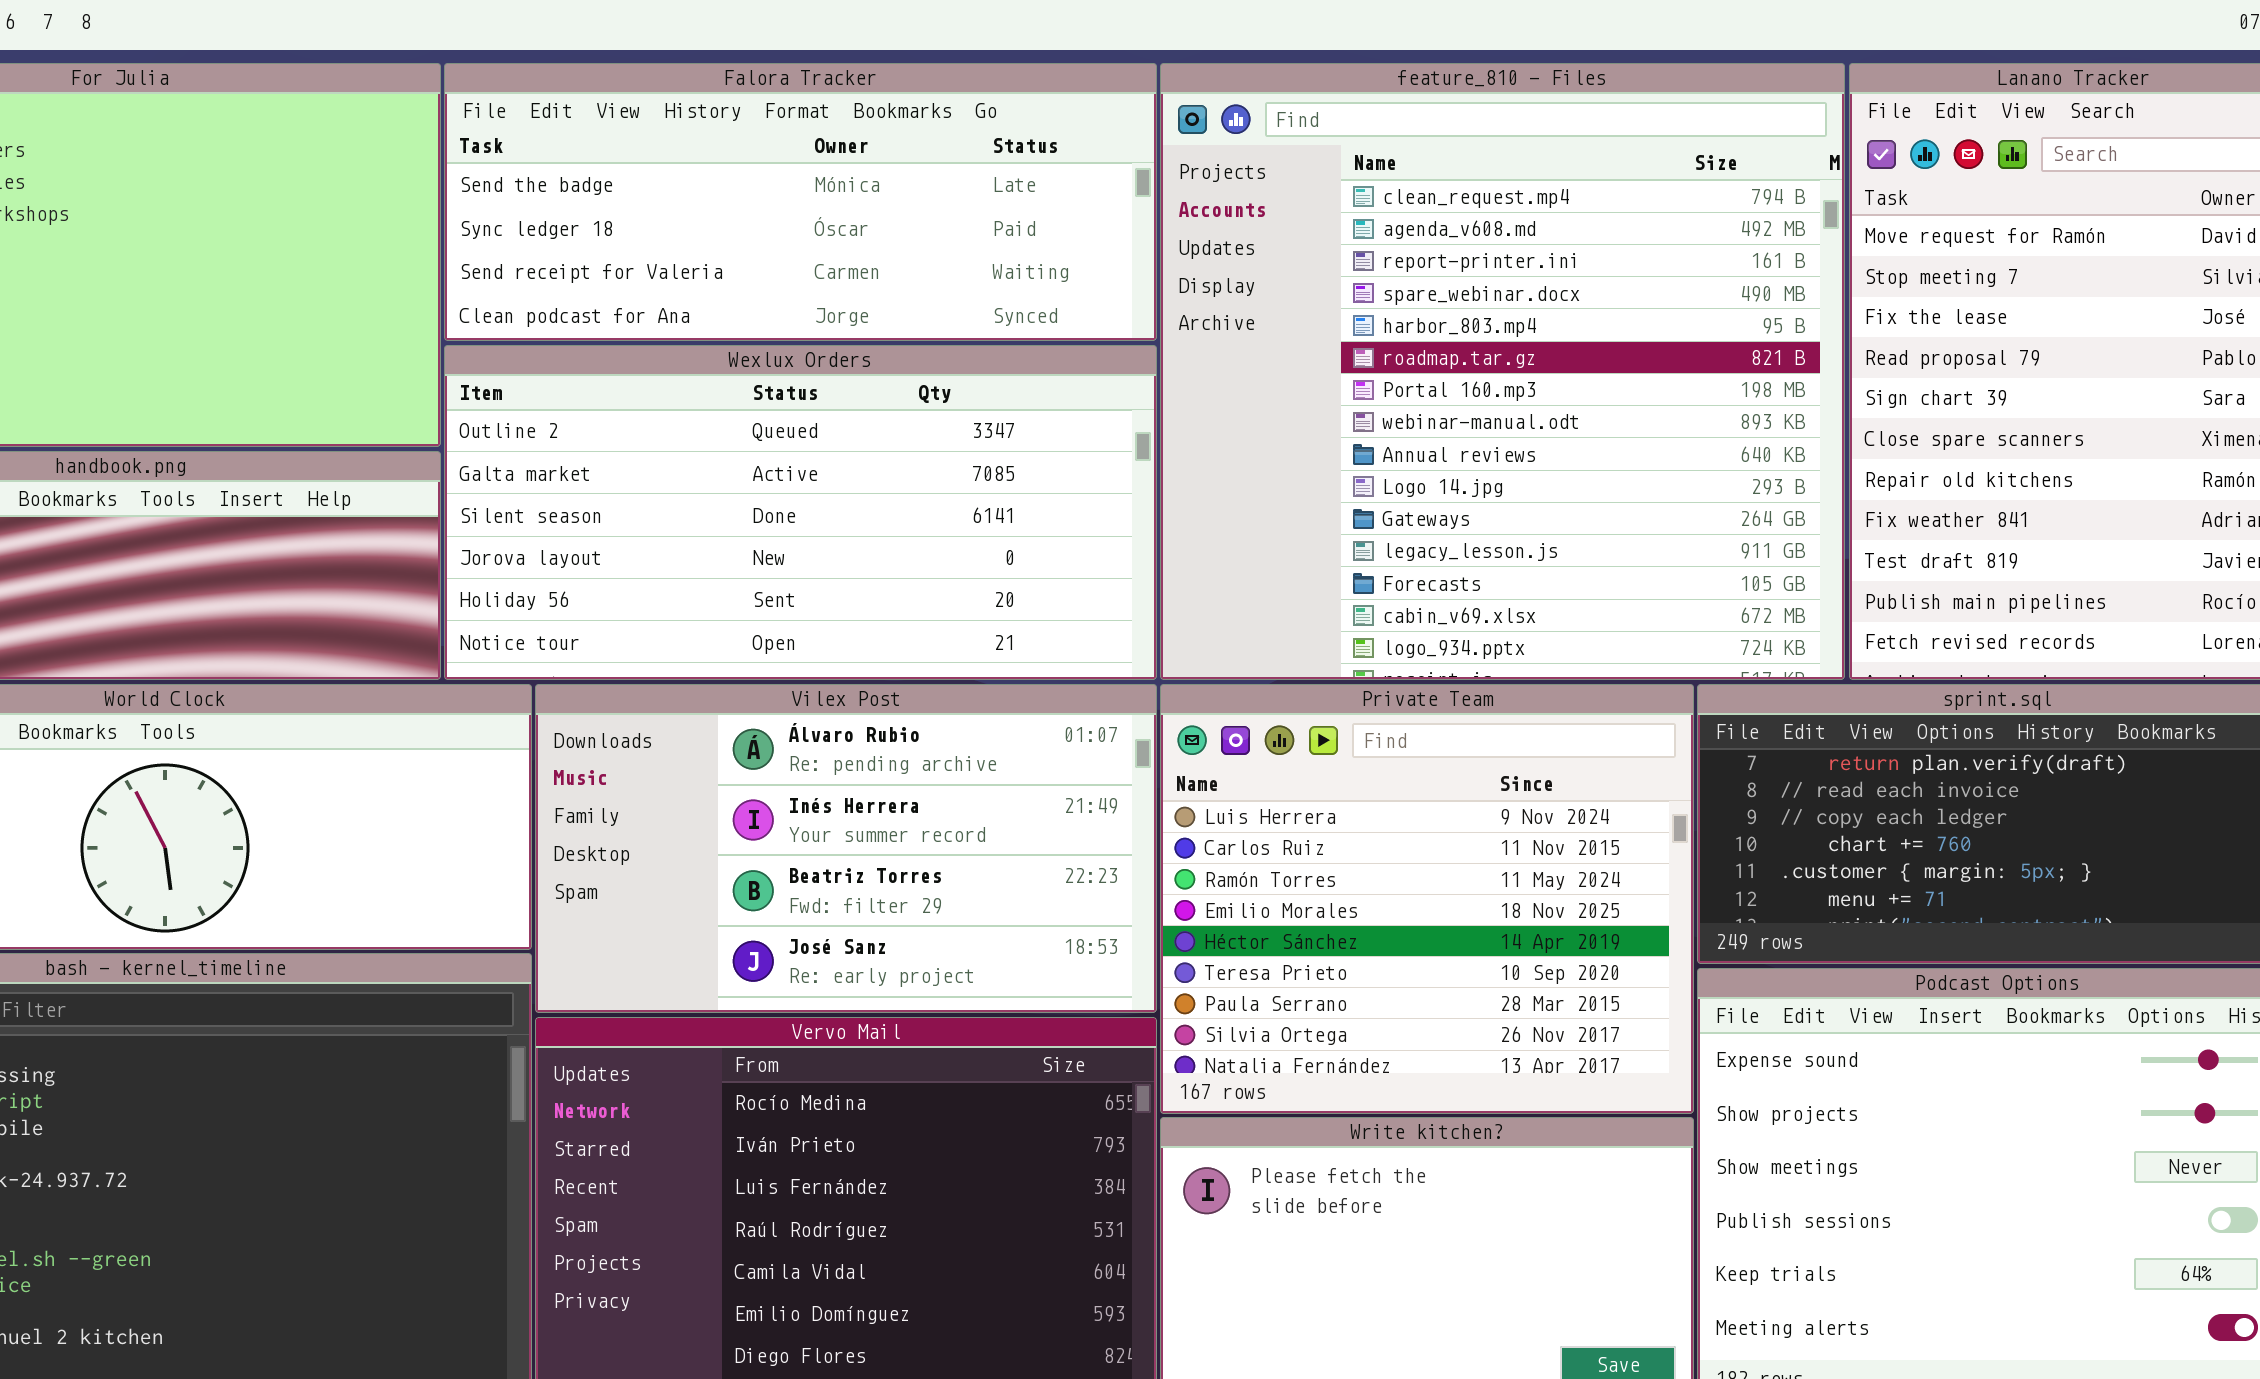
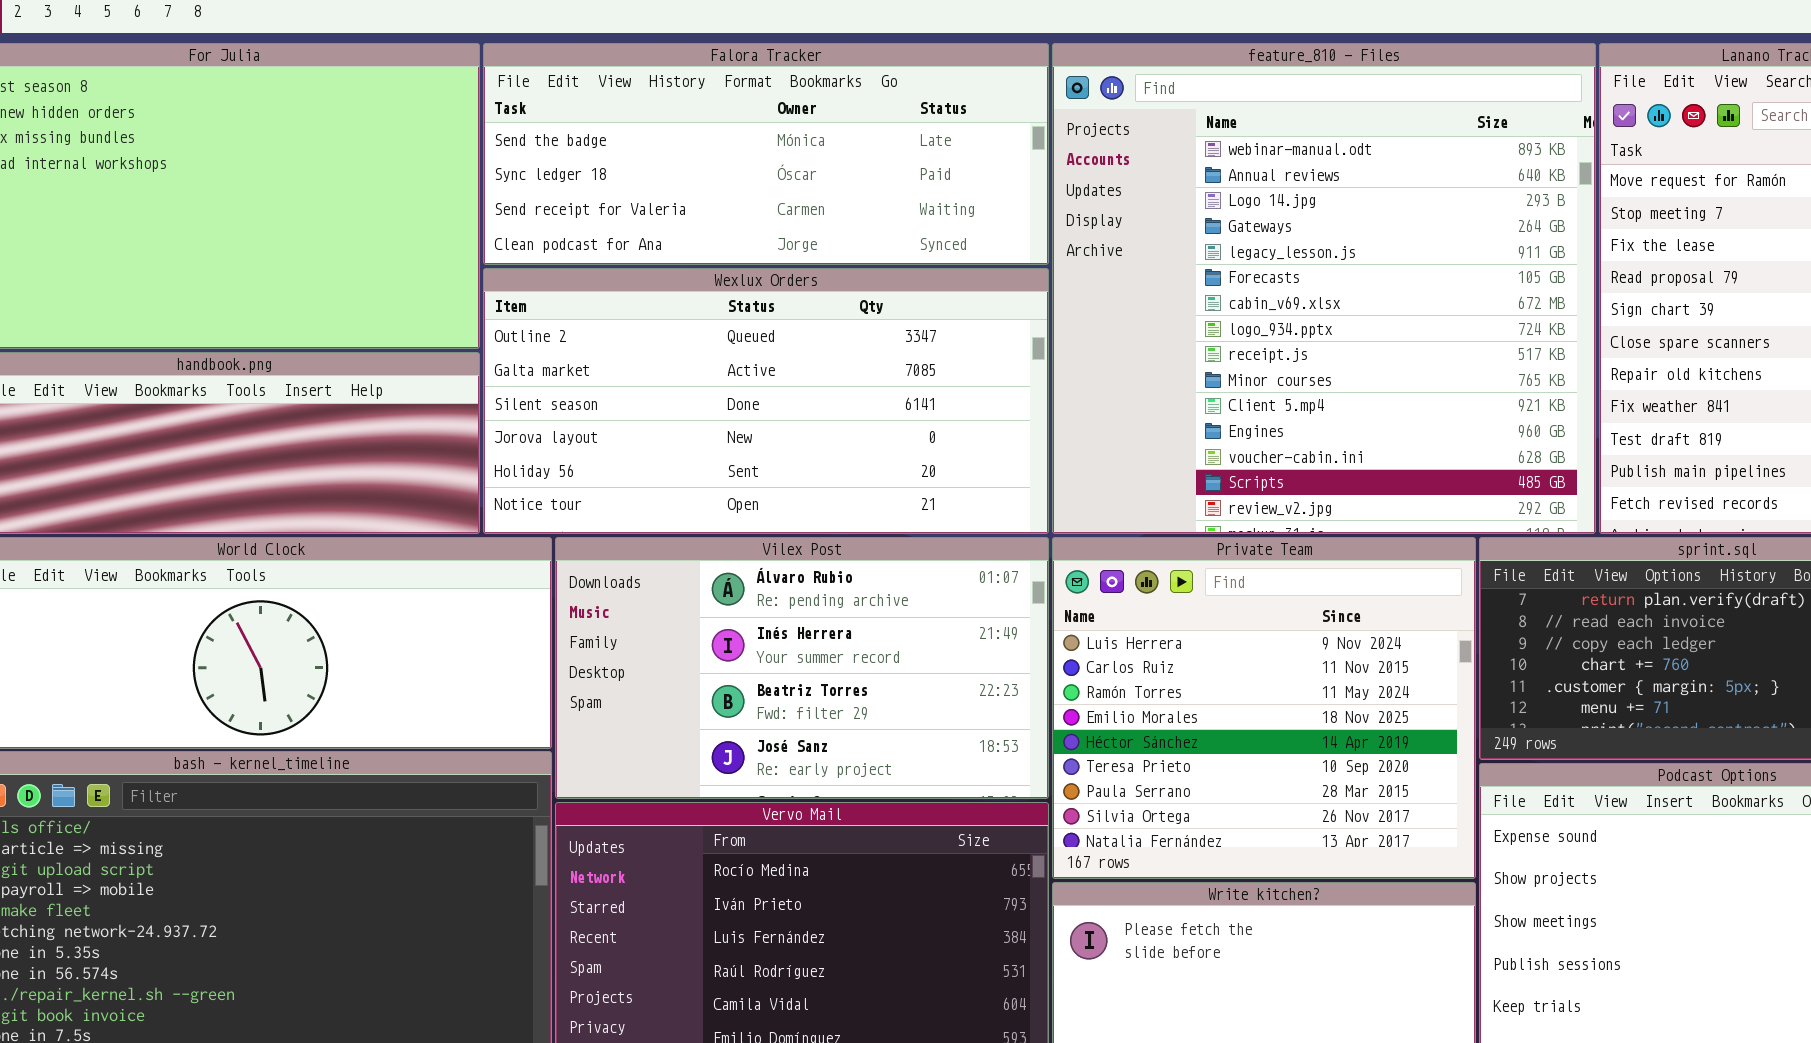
feature_810 - Files: [1160,63,1845,680] -> [1052,43,1596,534], scrolled down 7 rows

